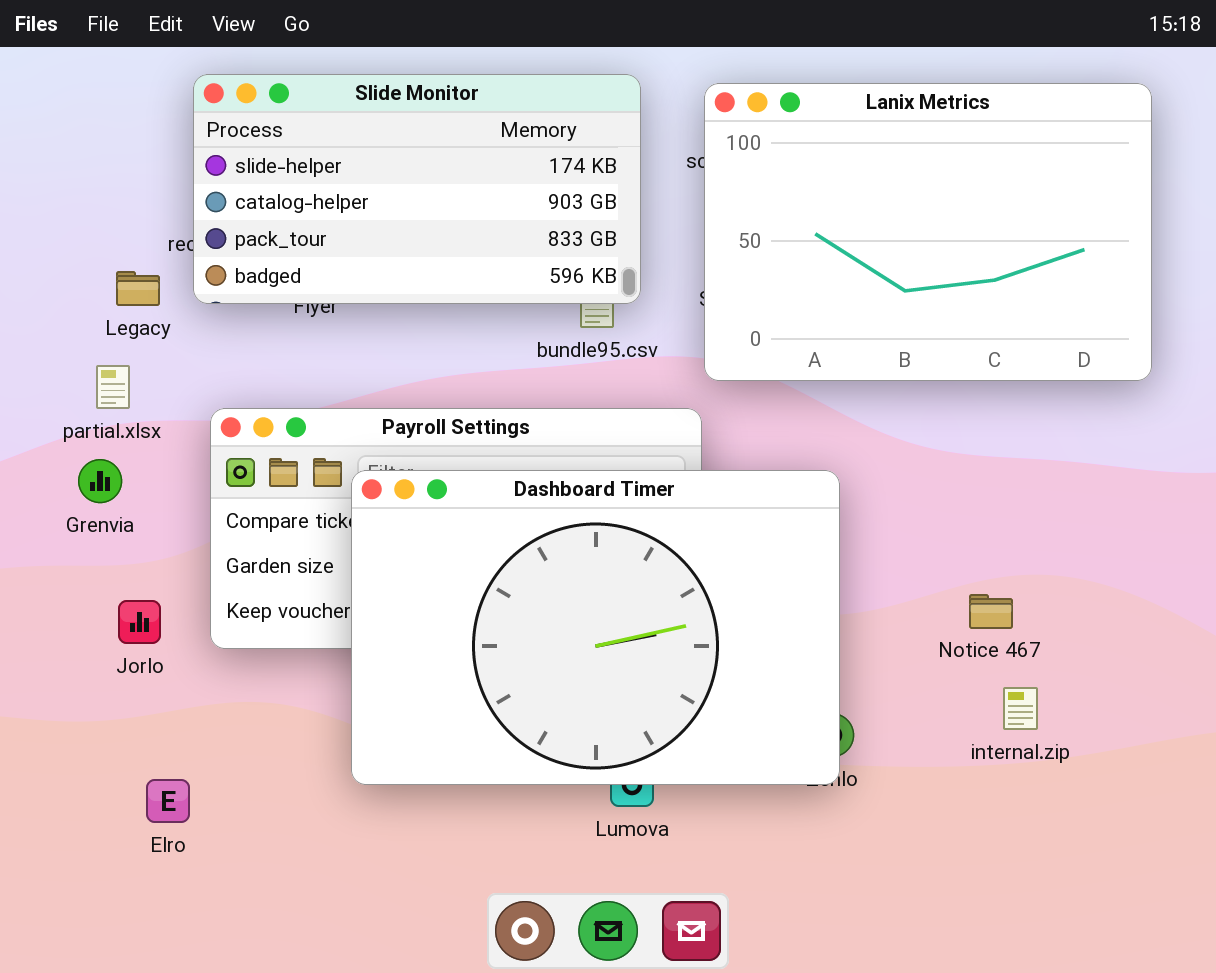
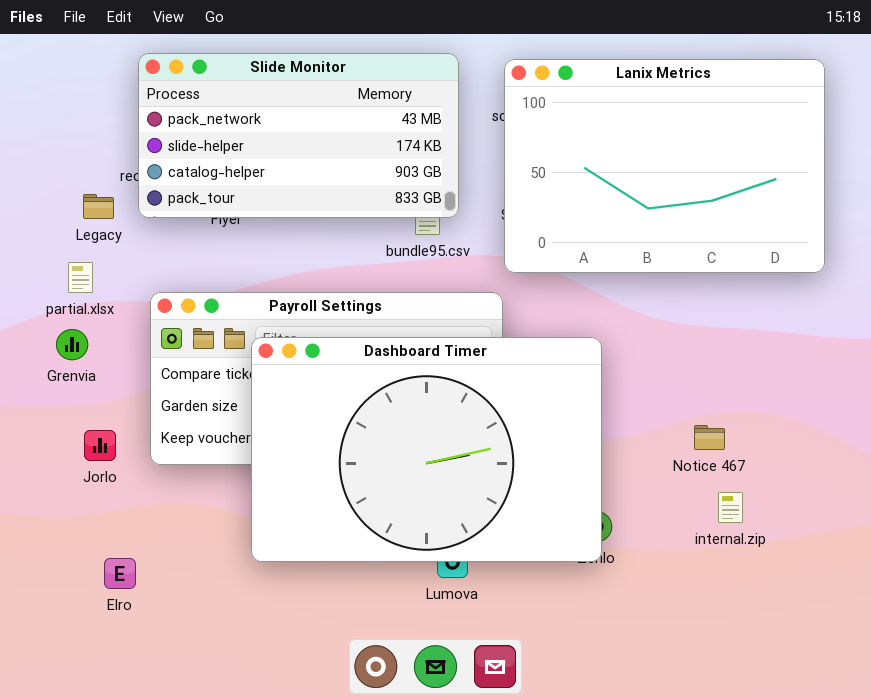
Slide Monitor: [193,74,641,304] -> [138,53,459,218], scrolled up 1 row

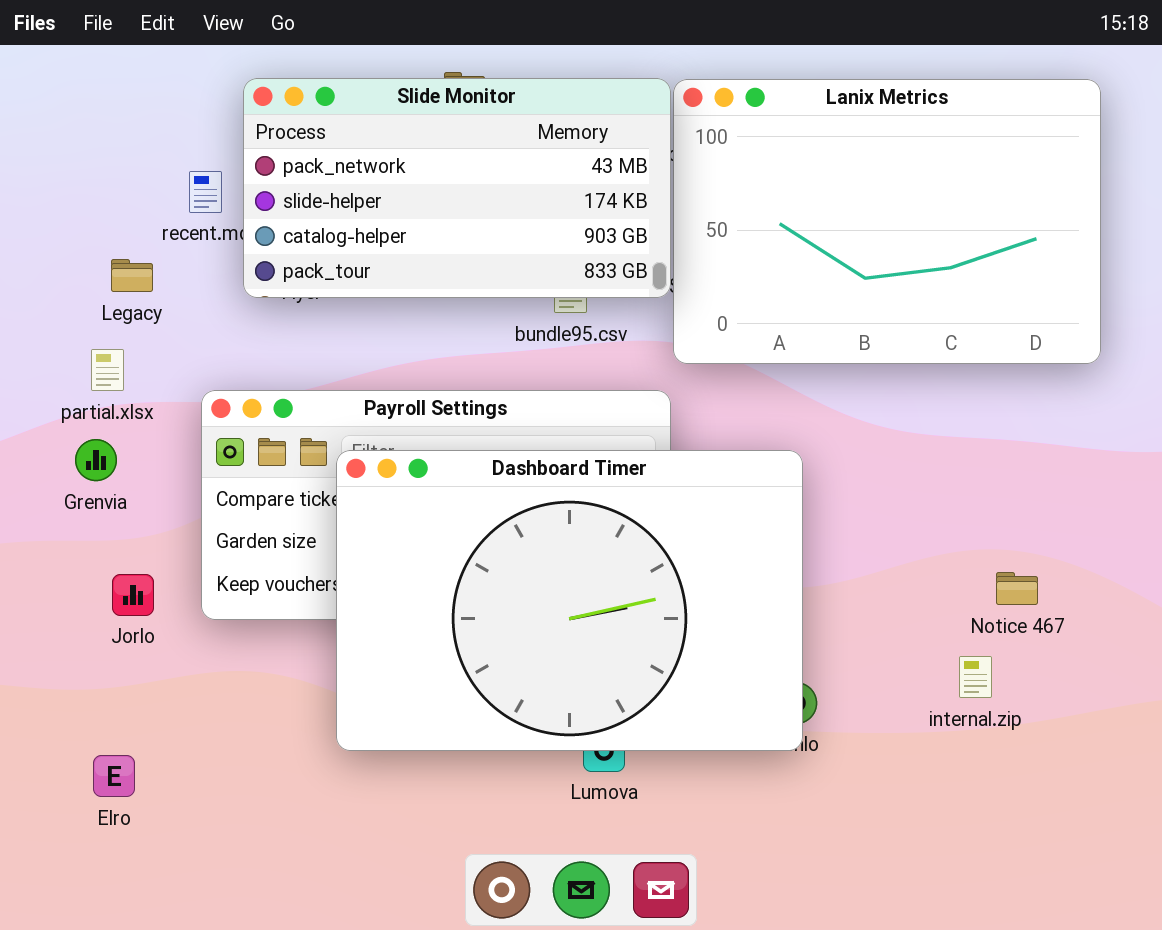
Slide Monitor: [138,53,459,218] -> [243,78,671,298], moved
Notice 467: [694,425,725,450] -> [996,572,1038,605], moved
Elro: [104,558,136,589] -> [93,755,135,797], moved

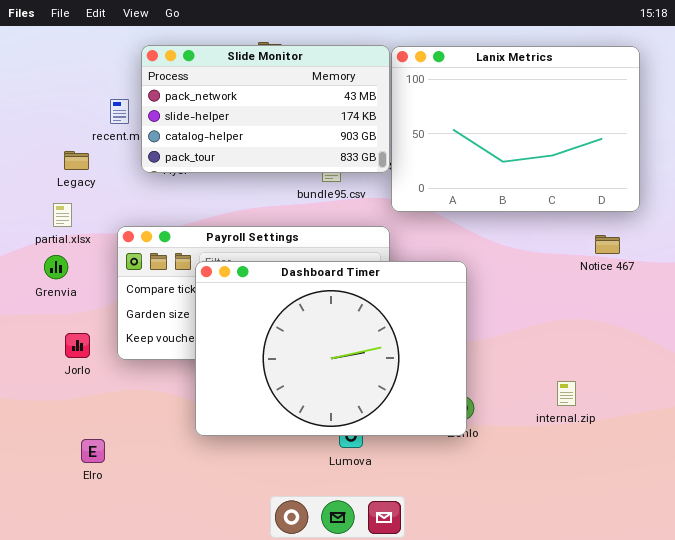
Notice 467: [996,572,1038,605] -> [595,235,620,254], moved
Elro: [93,755,135,797] -> [81,439,105,463], moved

